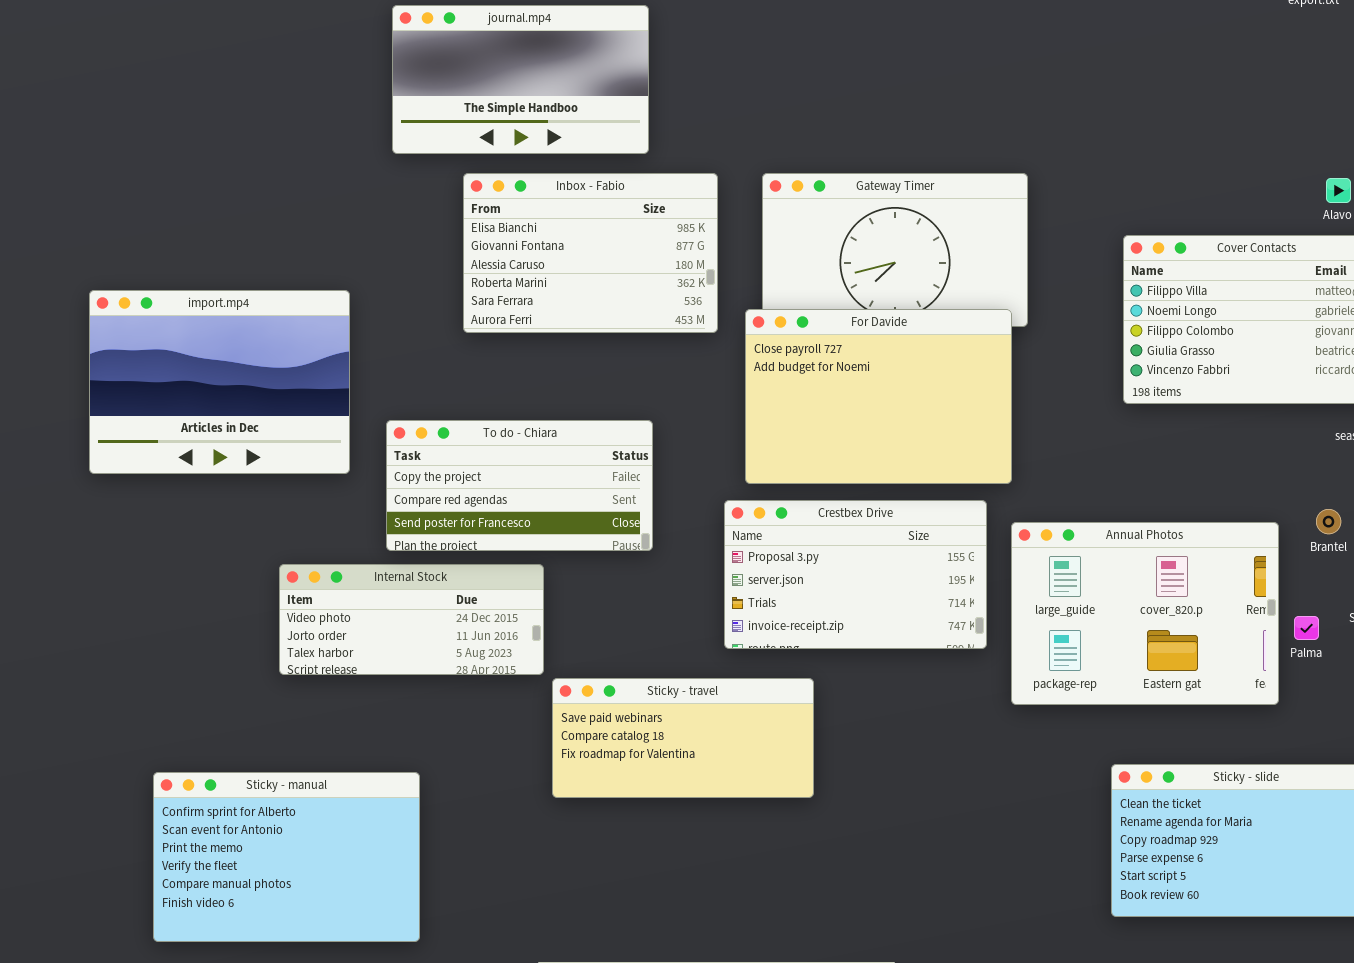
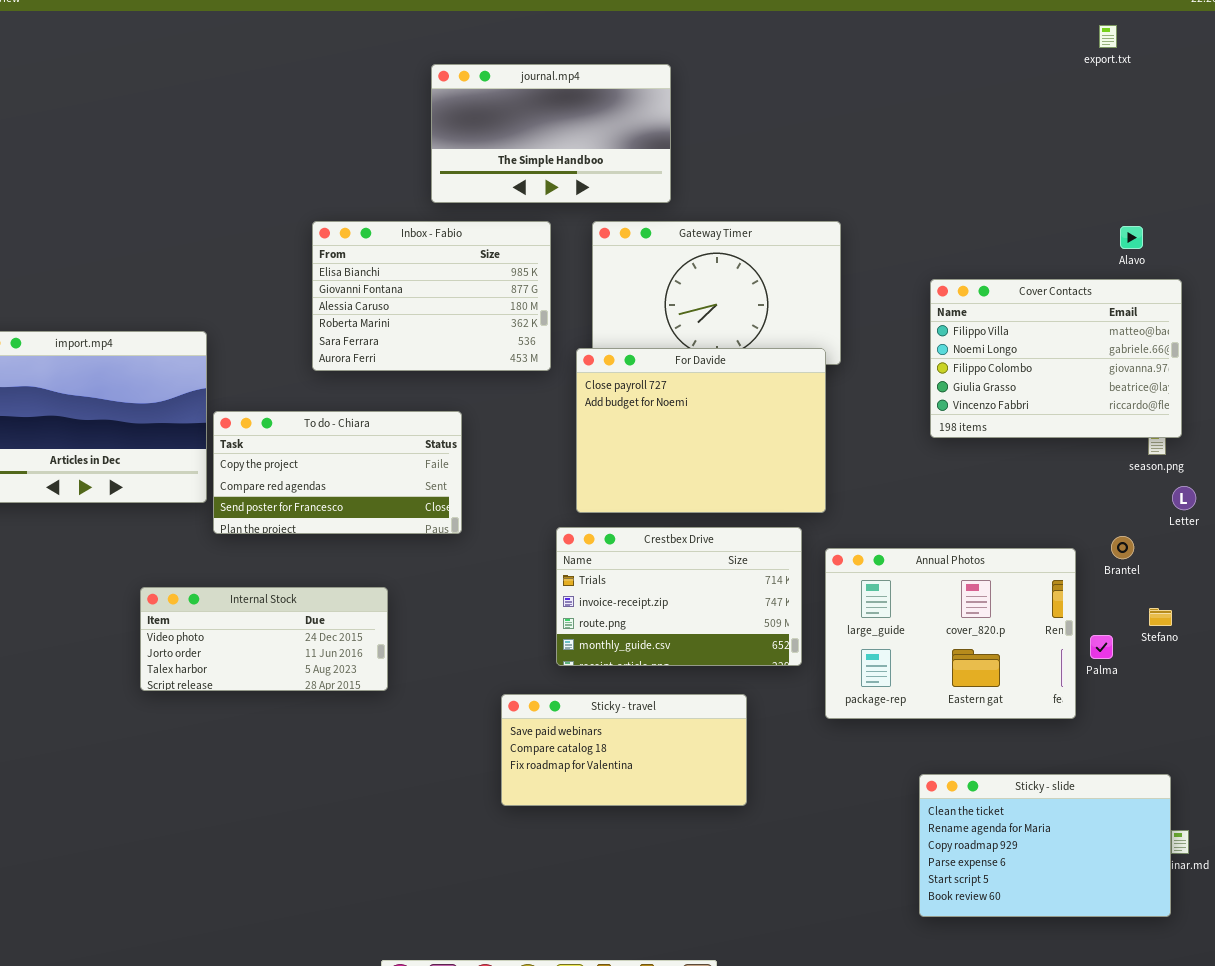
journal.mp4: [392,5,649,154] -> [431,64,671,203], moved
To do - Chiara: [386,420,653,551] -> [213,411,462,534], moved
Crestbex Drive: [724,500,987,649] -> [556,527,802,666], scrolled down 2 rows
Sticky - travel: [552,678,814,798] -> [501,694,747,806], moved
Sticky - manual: [153,772,420,942] -> none, closed

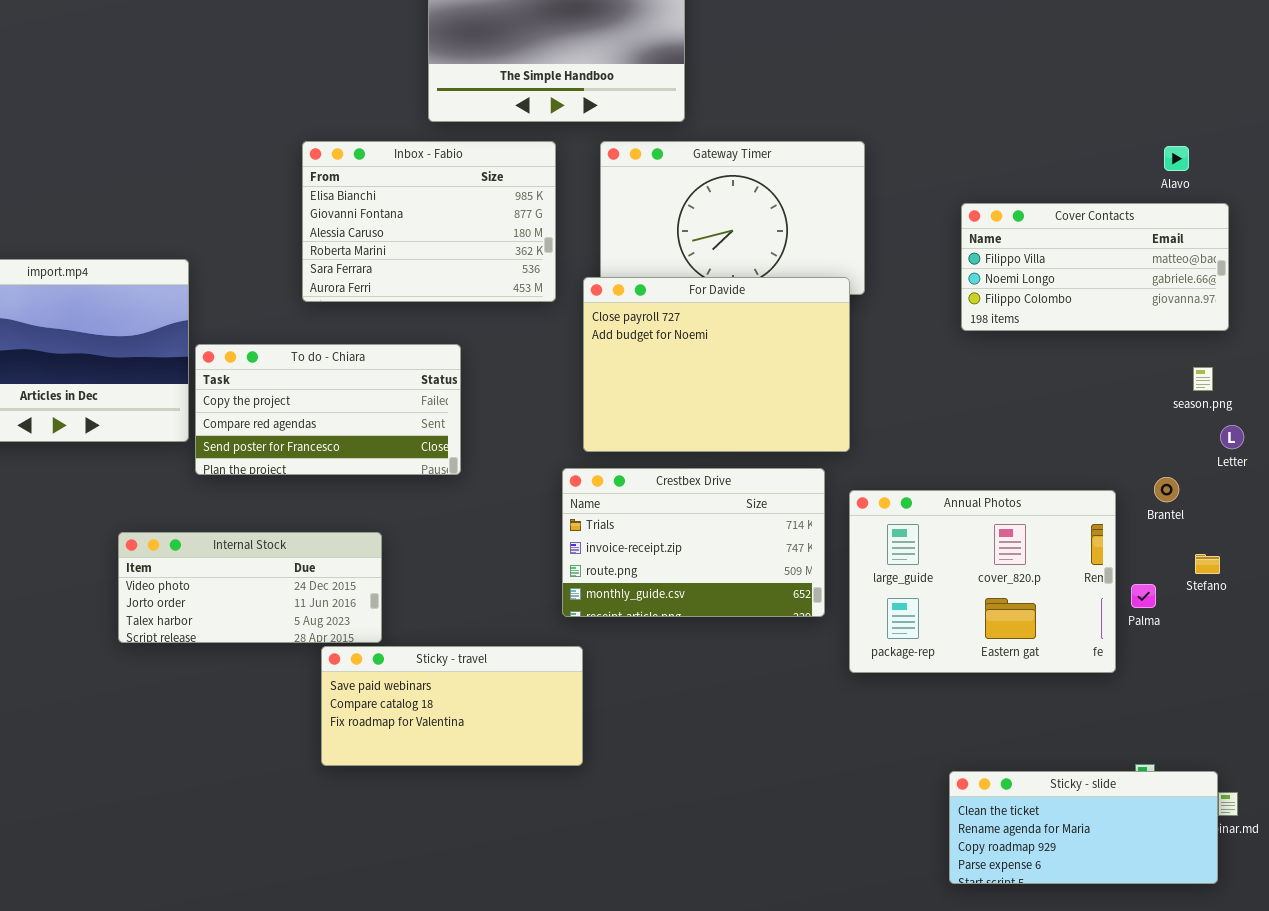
Cover Contacts: [930,279,1182,438] -> [961,203,1229,331], resized
Sticky - travel: [501,694,747,806] -> [321,646,583,766], moved
Sticky - slide: [919,774,1171,917] -> [949,771,1218,884], resized

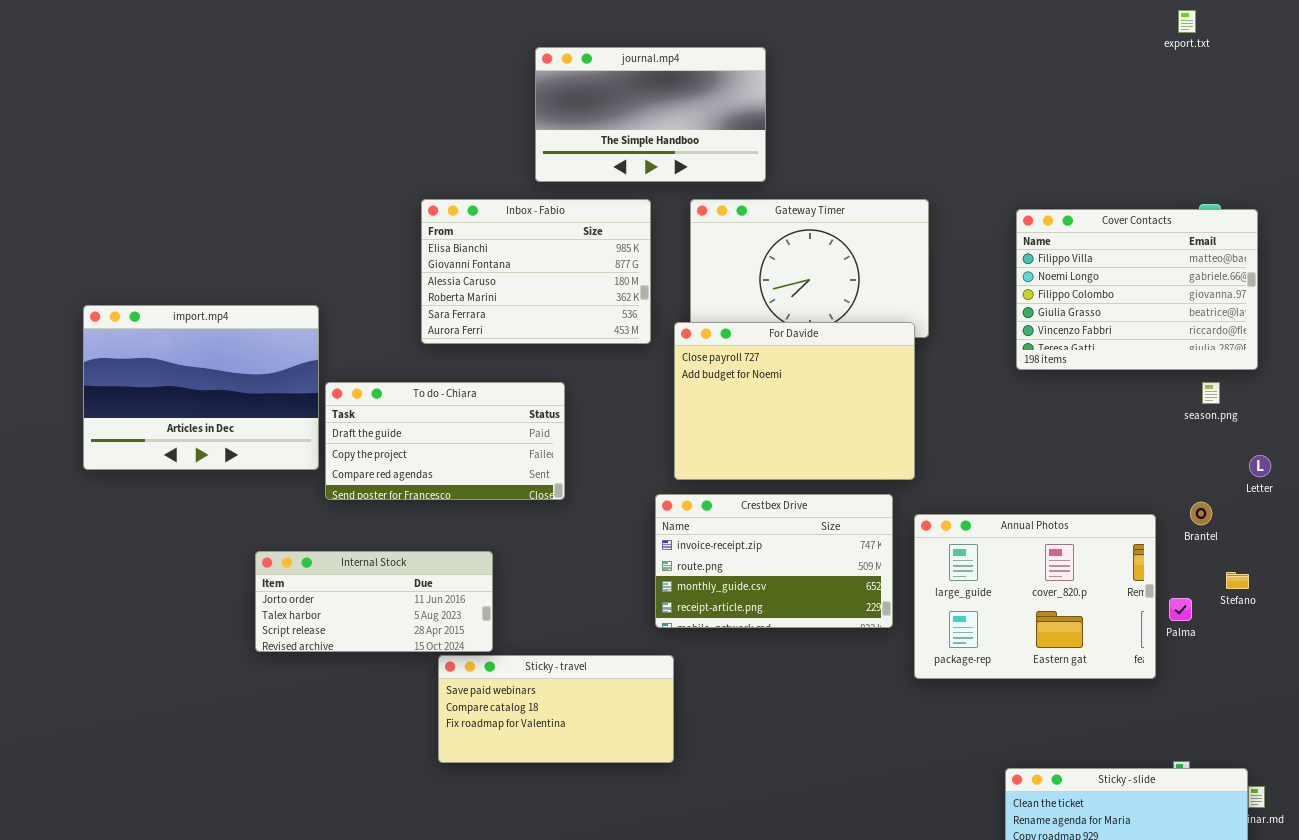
Cover Contacts: [961,203,1229,331] -> [1016,209,1258,370], resized
To do - Chiara: [195,344,461,475] -> [325,382,565,500], scrolled up 1 row
season.png: [1193,367,1213,391] -> [1202,382,1220,404], moved
Crestbex Drive: [562,468,825,617] -> [655,494,893,628], scrolled down 1 row
Internal Stock: [118,532,382,643] -> [255,551,493,652], scrolled down 1 row

